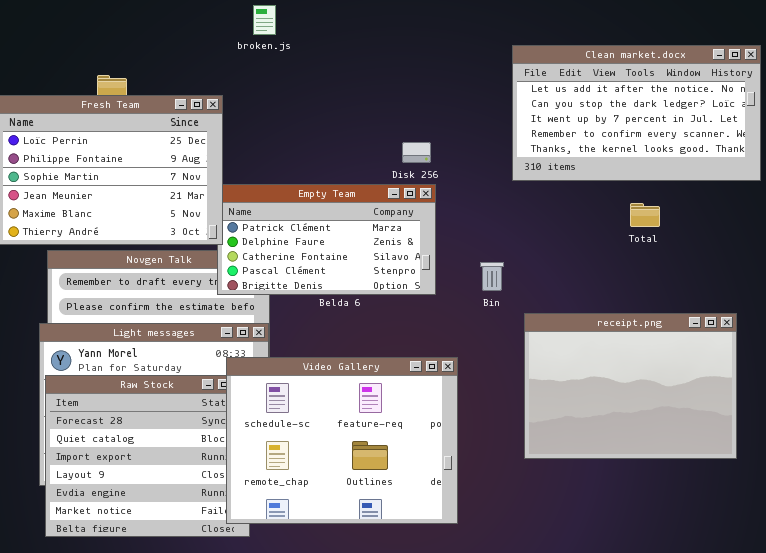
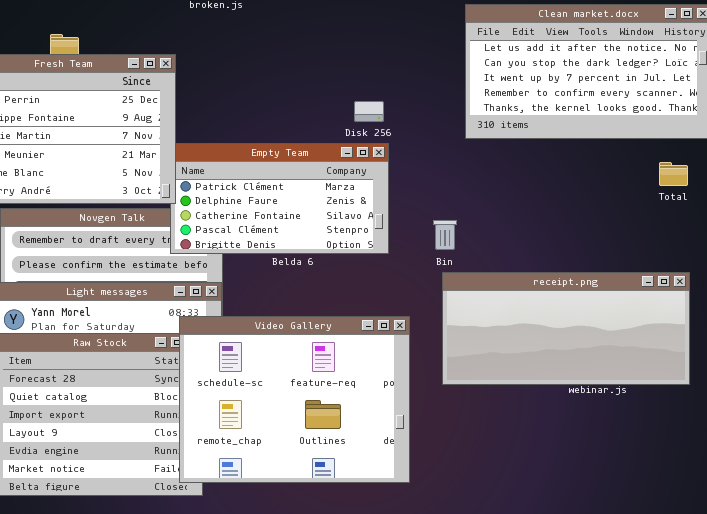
Total: [630,203,660,227] -> [659,162,688,186], moved
receipt.png: [524,313,737,459] -> [442,272,690,385], resized

